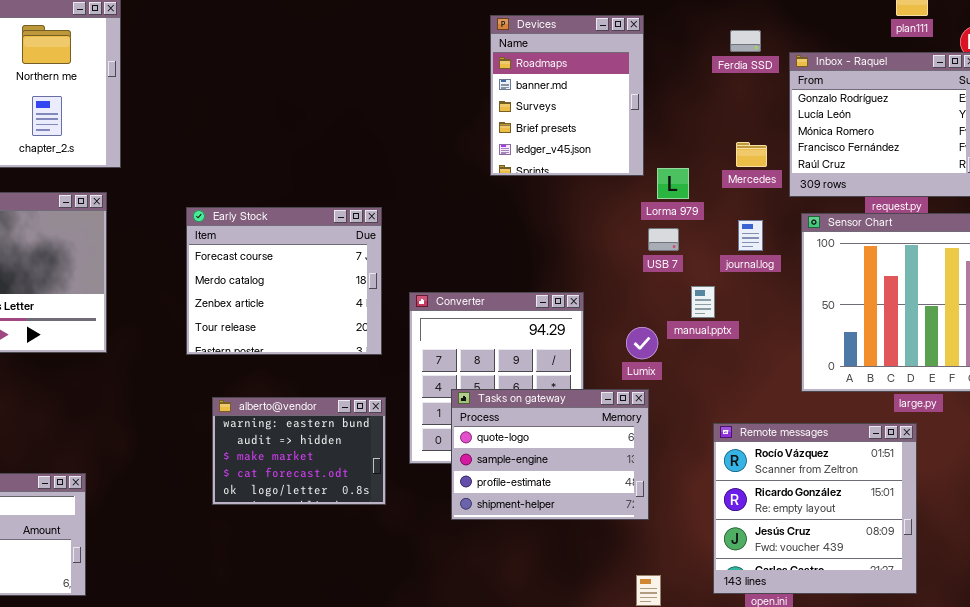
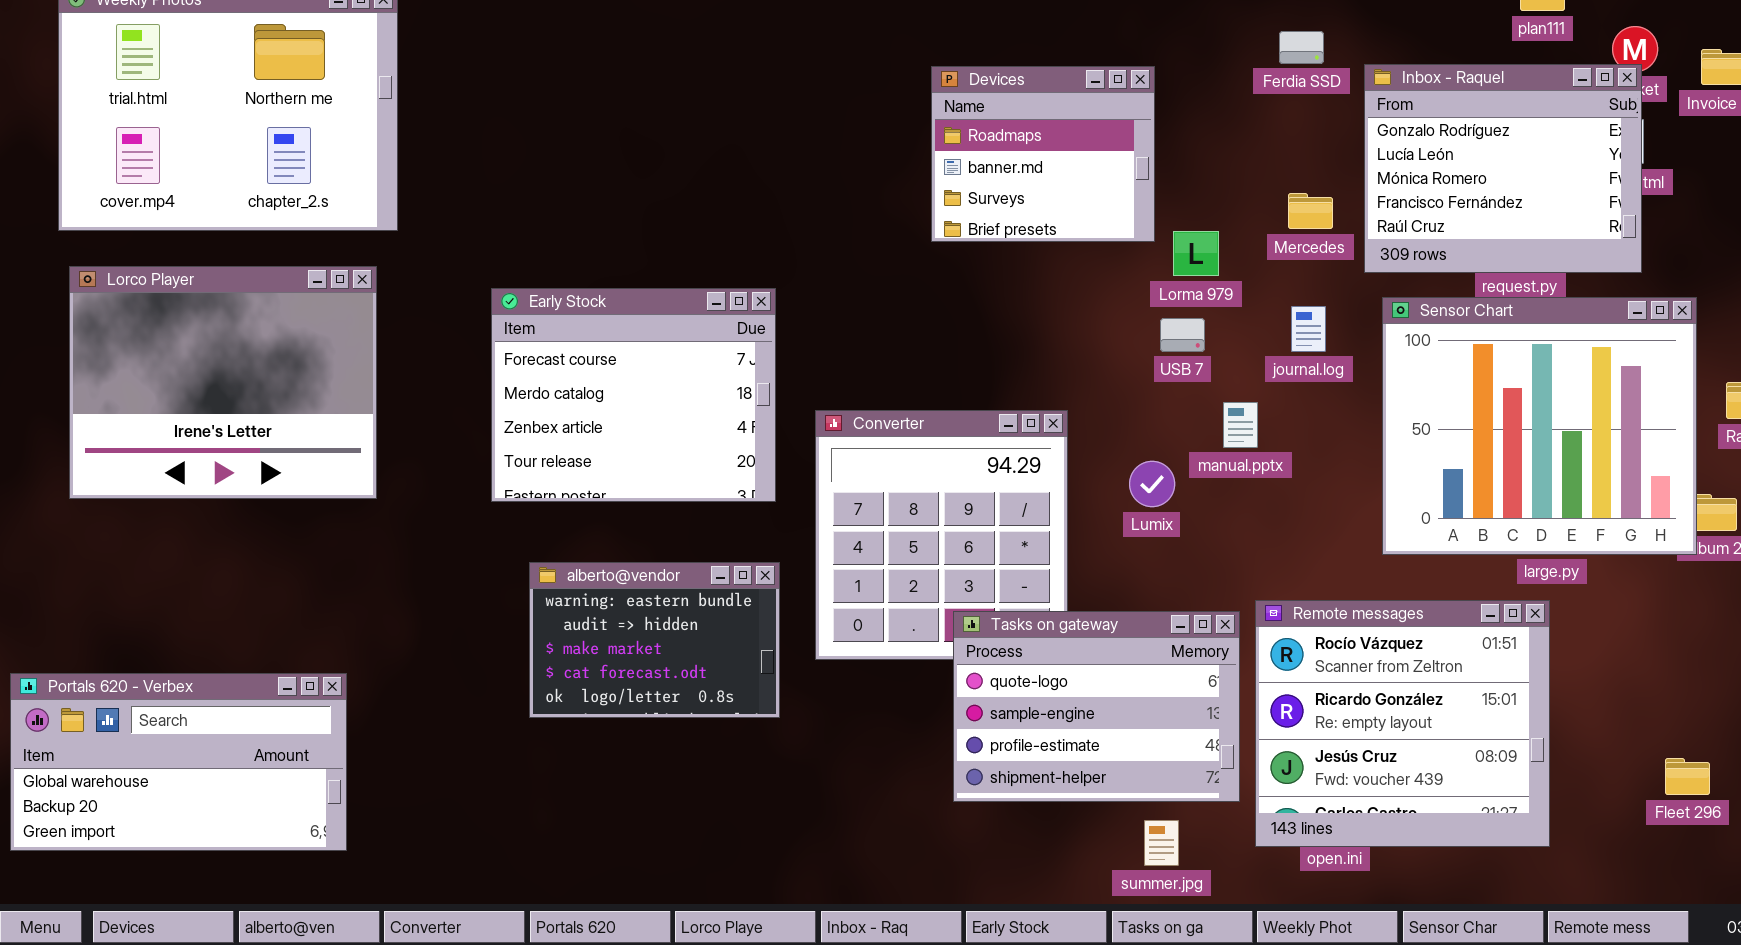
Devices: [490,15,644,176] -> [931,66,1155,242], resized
Tasks on gateway: [451,389,649,520] -> [953,611,1240,802], moved

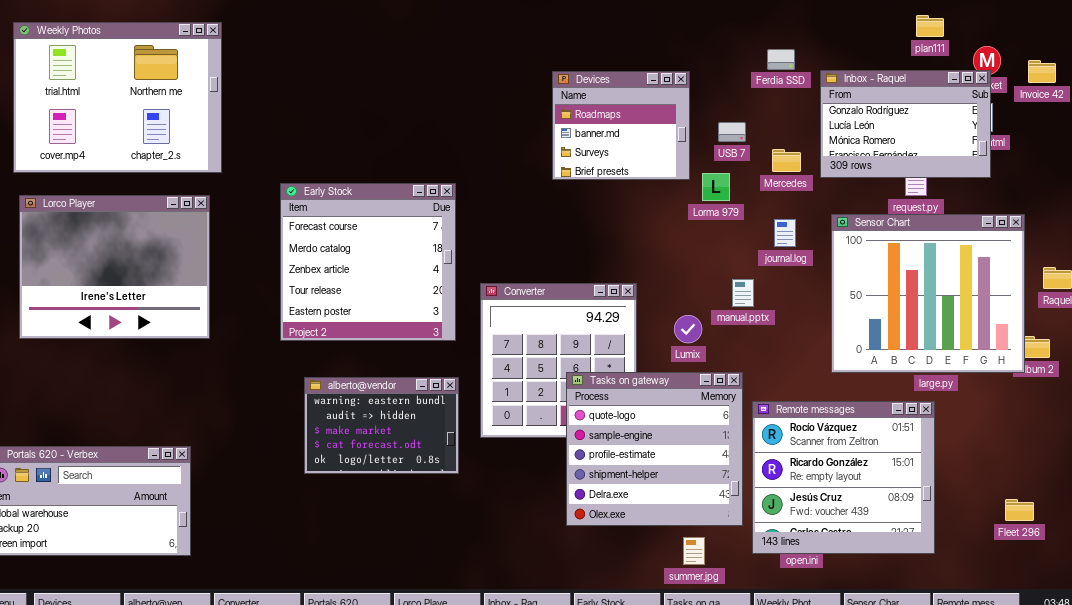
Inbox - Raquel: [1364,64,1642,273] -> [820,70,991,178], resized
Early Stock: [491,288,776,502] -> [280,183,456,341], resized
USB 7: [1160,318,1205,352] -> [718,122,746,142], moved
Tasks on gateway: [953,611,1240,802] -> [566,372,743,526], resized

